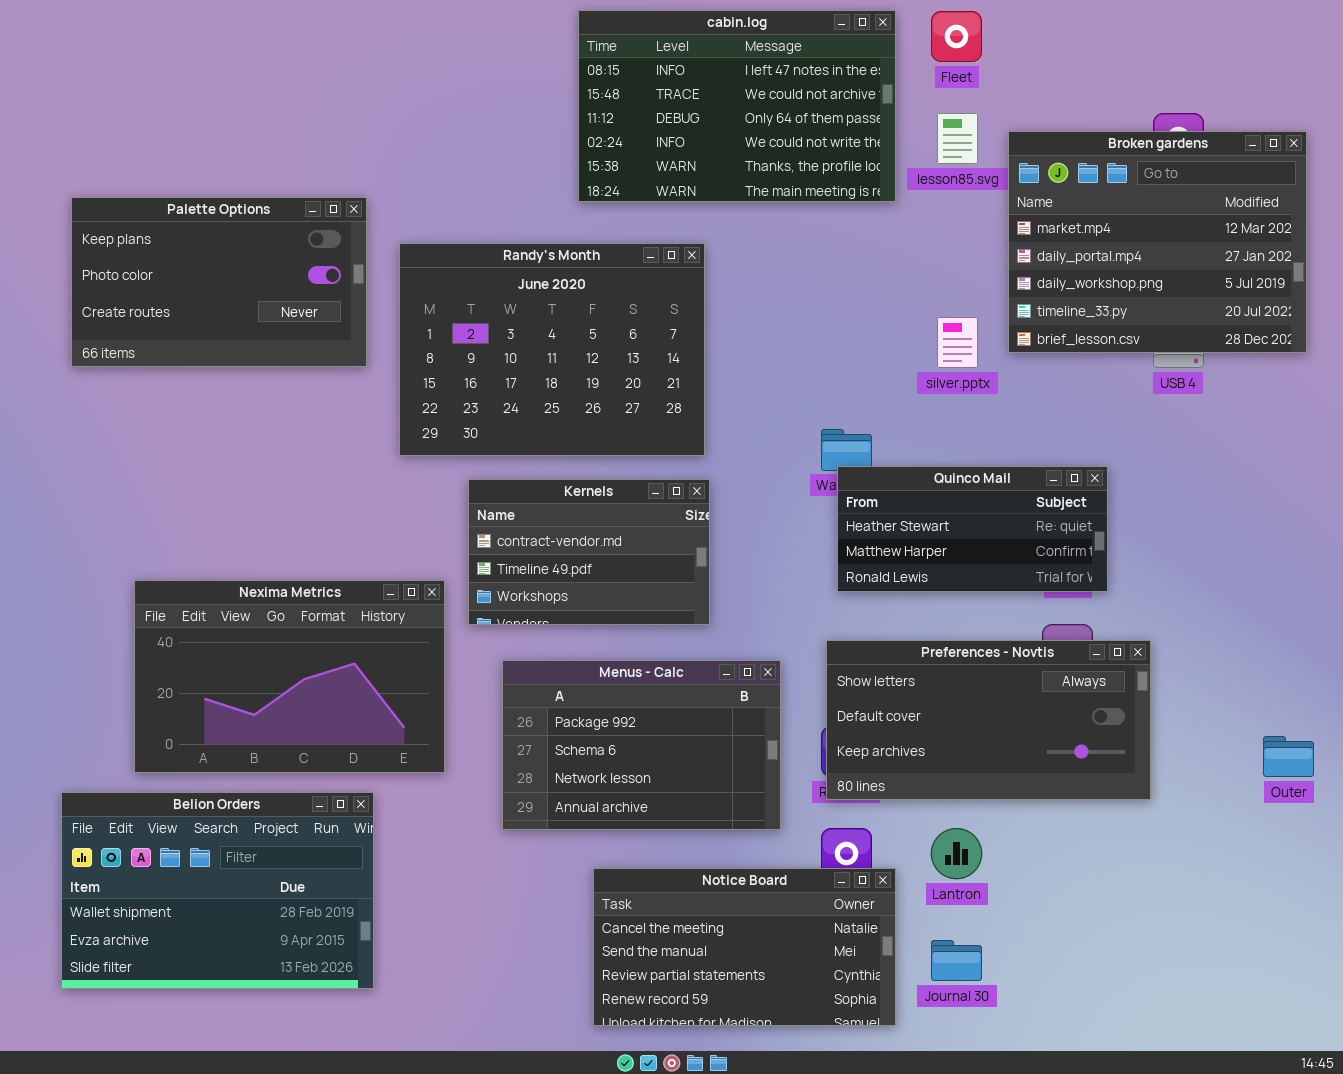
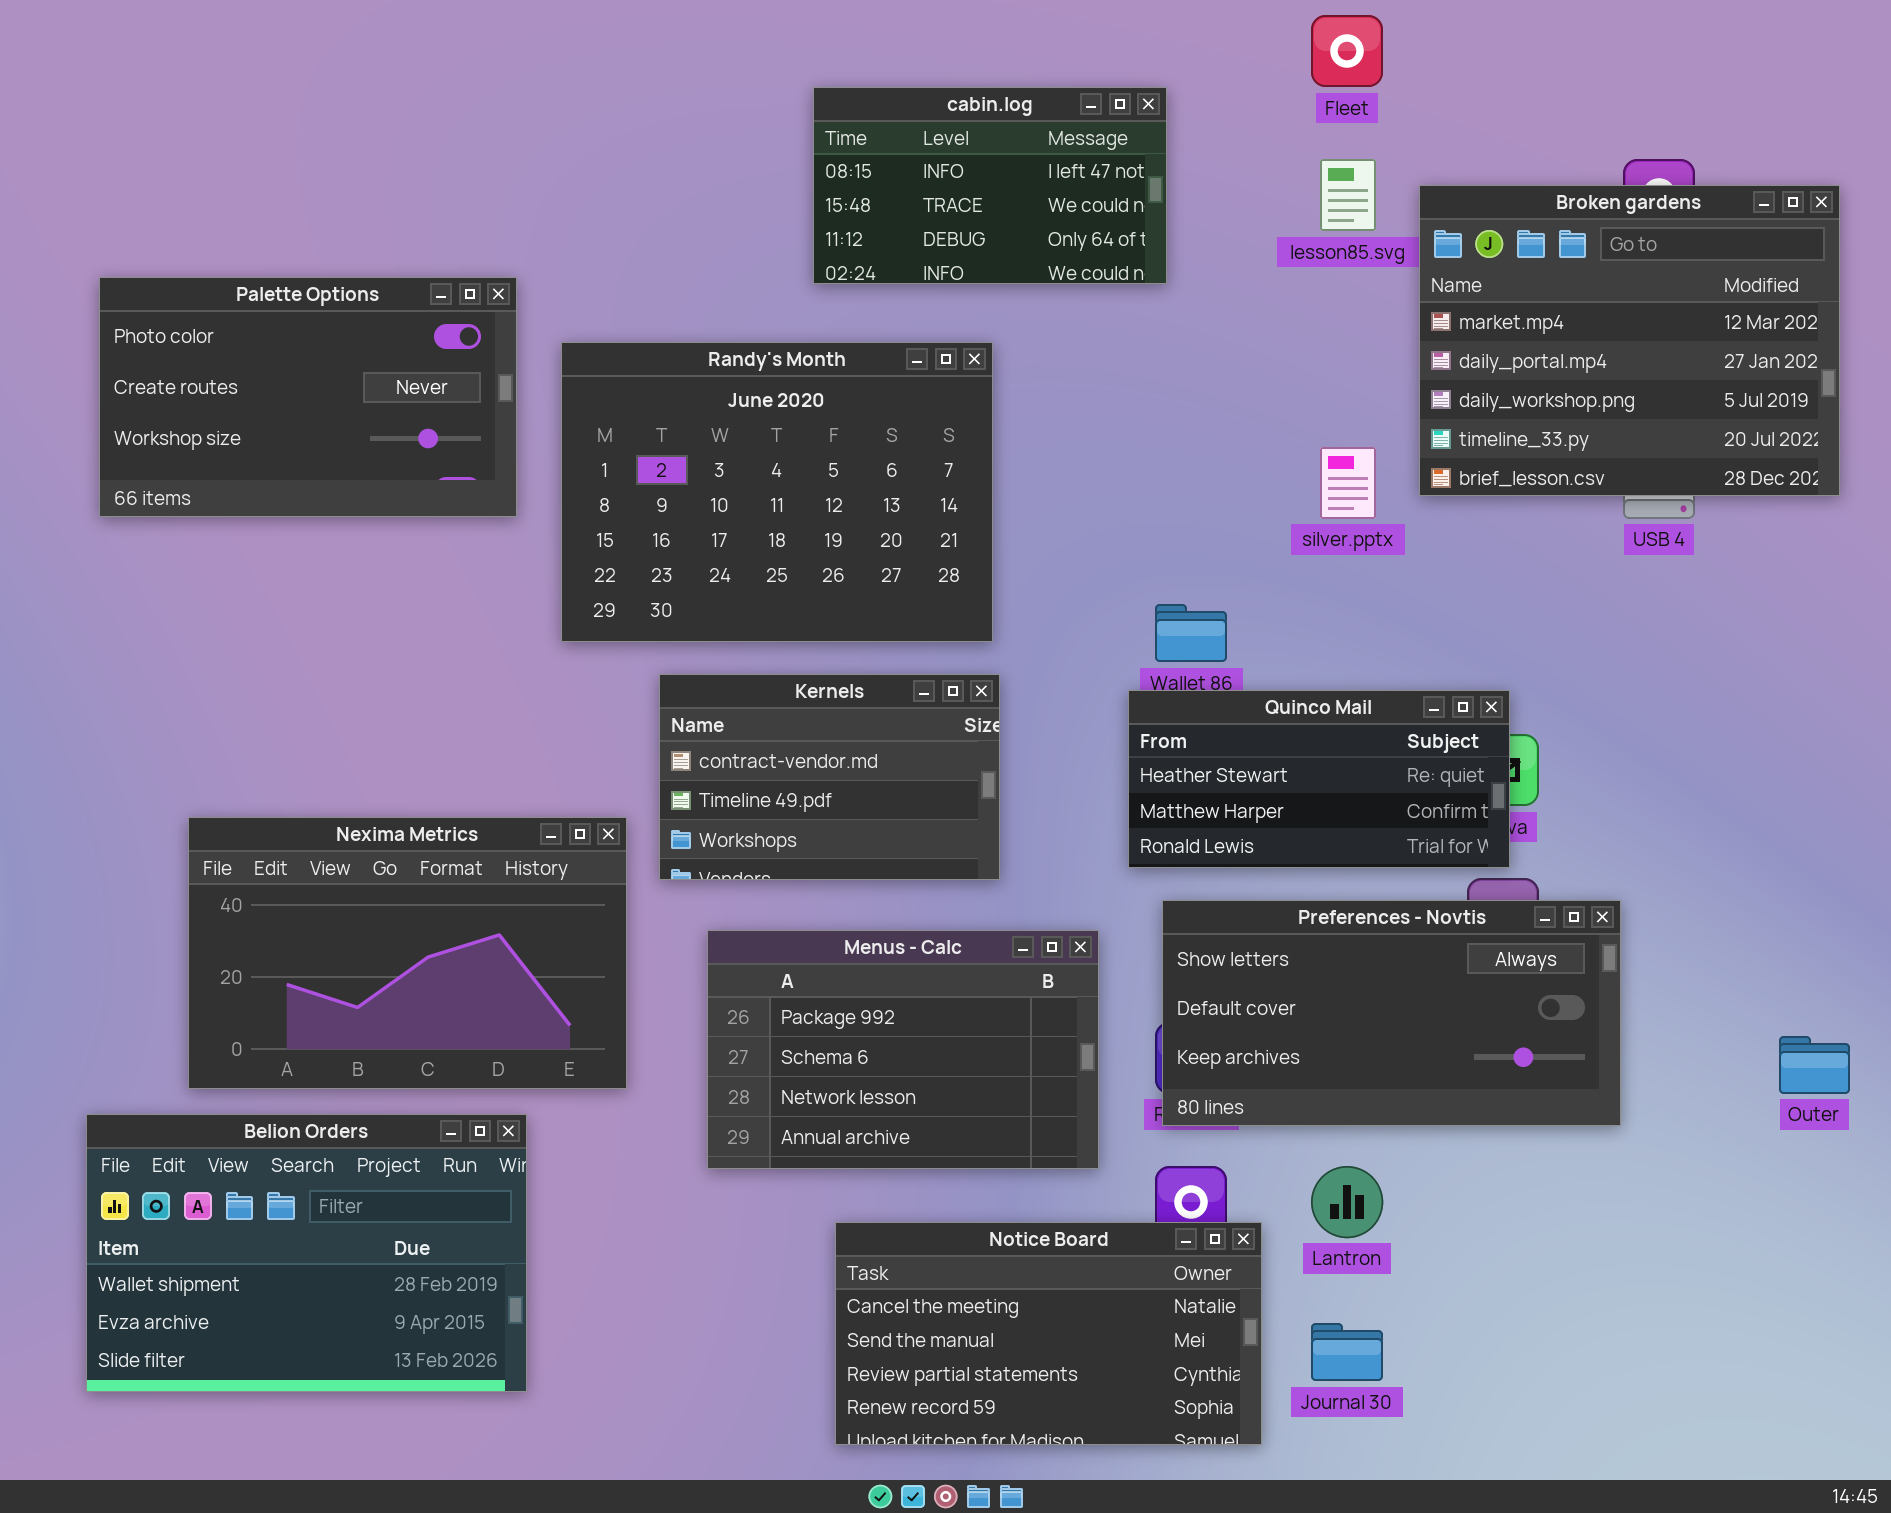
cabin.log: [578,10,896,202] -> [813,87,1167,284], resized
Palette Options: [71,197,367,367] -> [99,277,517,517], scrolled down 1 row
Quinco Mail: [837,466,1108,592] -> [1128,690,1510,868], moved

